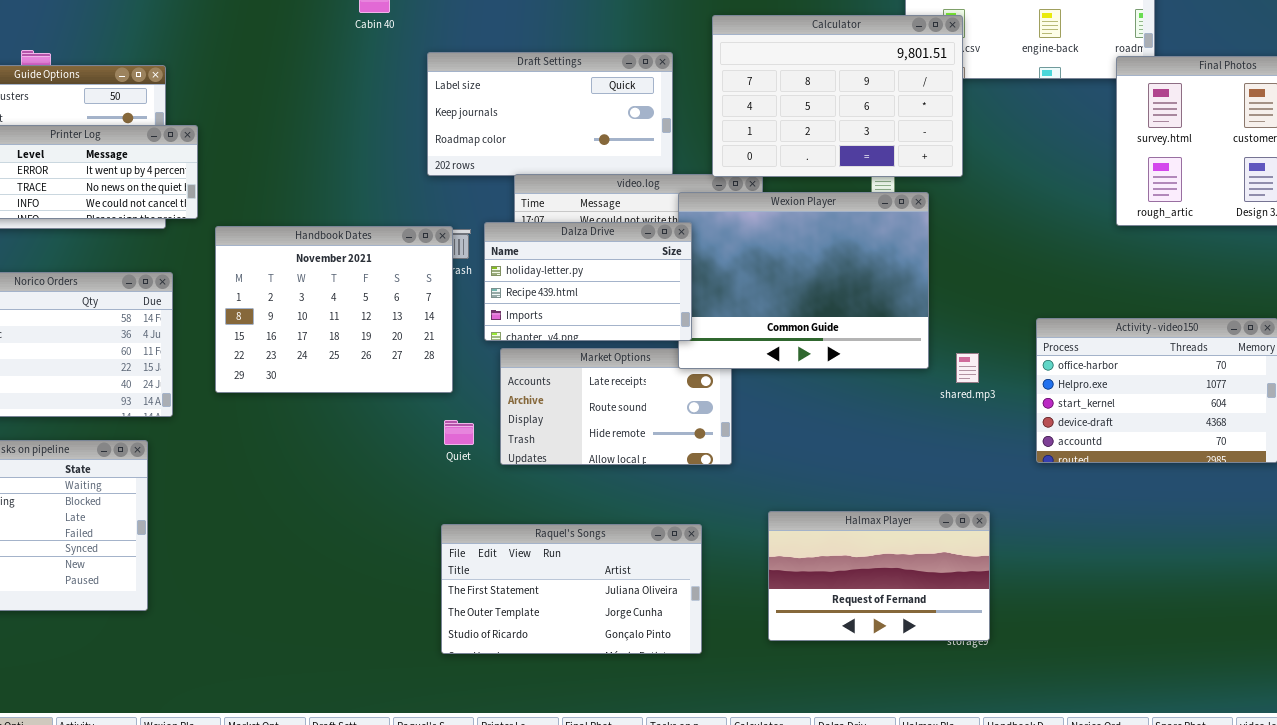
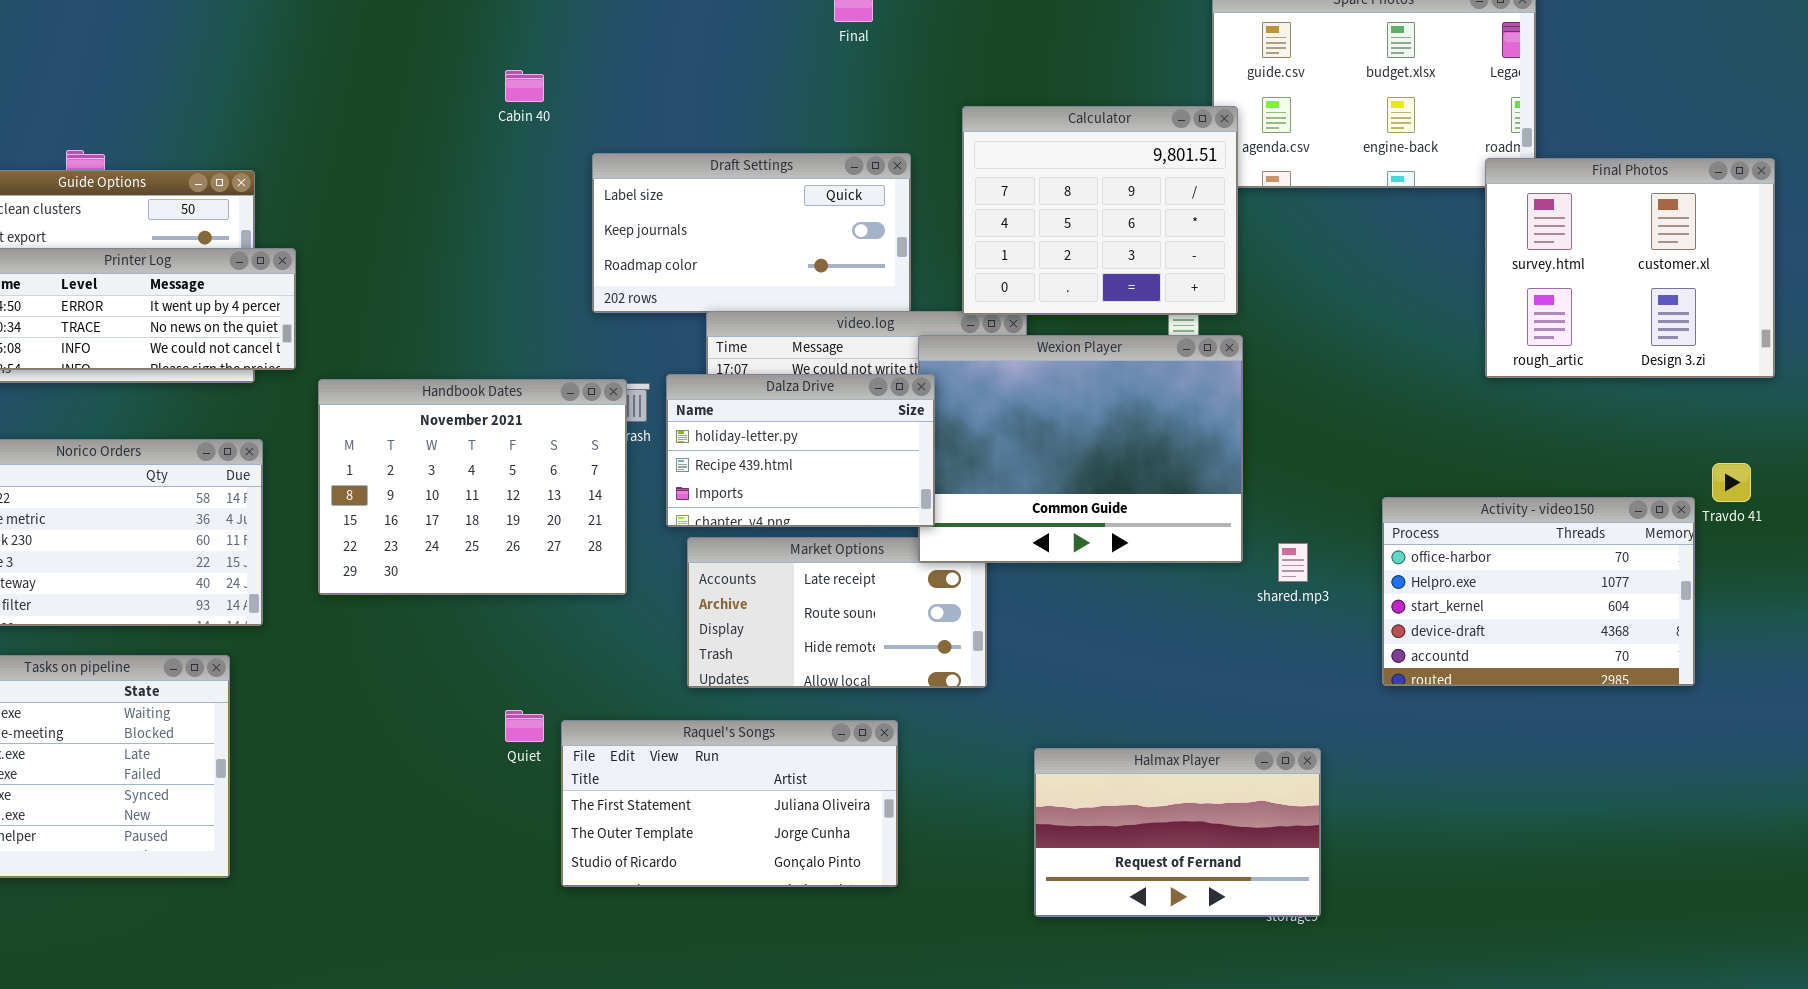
Calculator: [712,15,963,177] -> [962,106,1238,315], resized
Quiet: [444,420,474,445] -> [505,710,544,742], moved
Raquel's Songs: [441,524,702,654] -> [561,720,898,887], moved

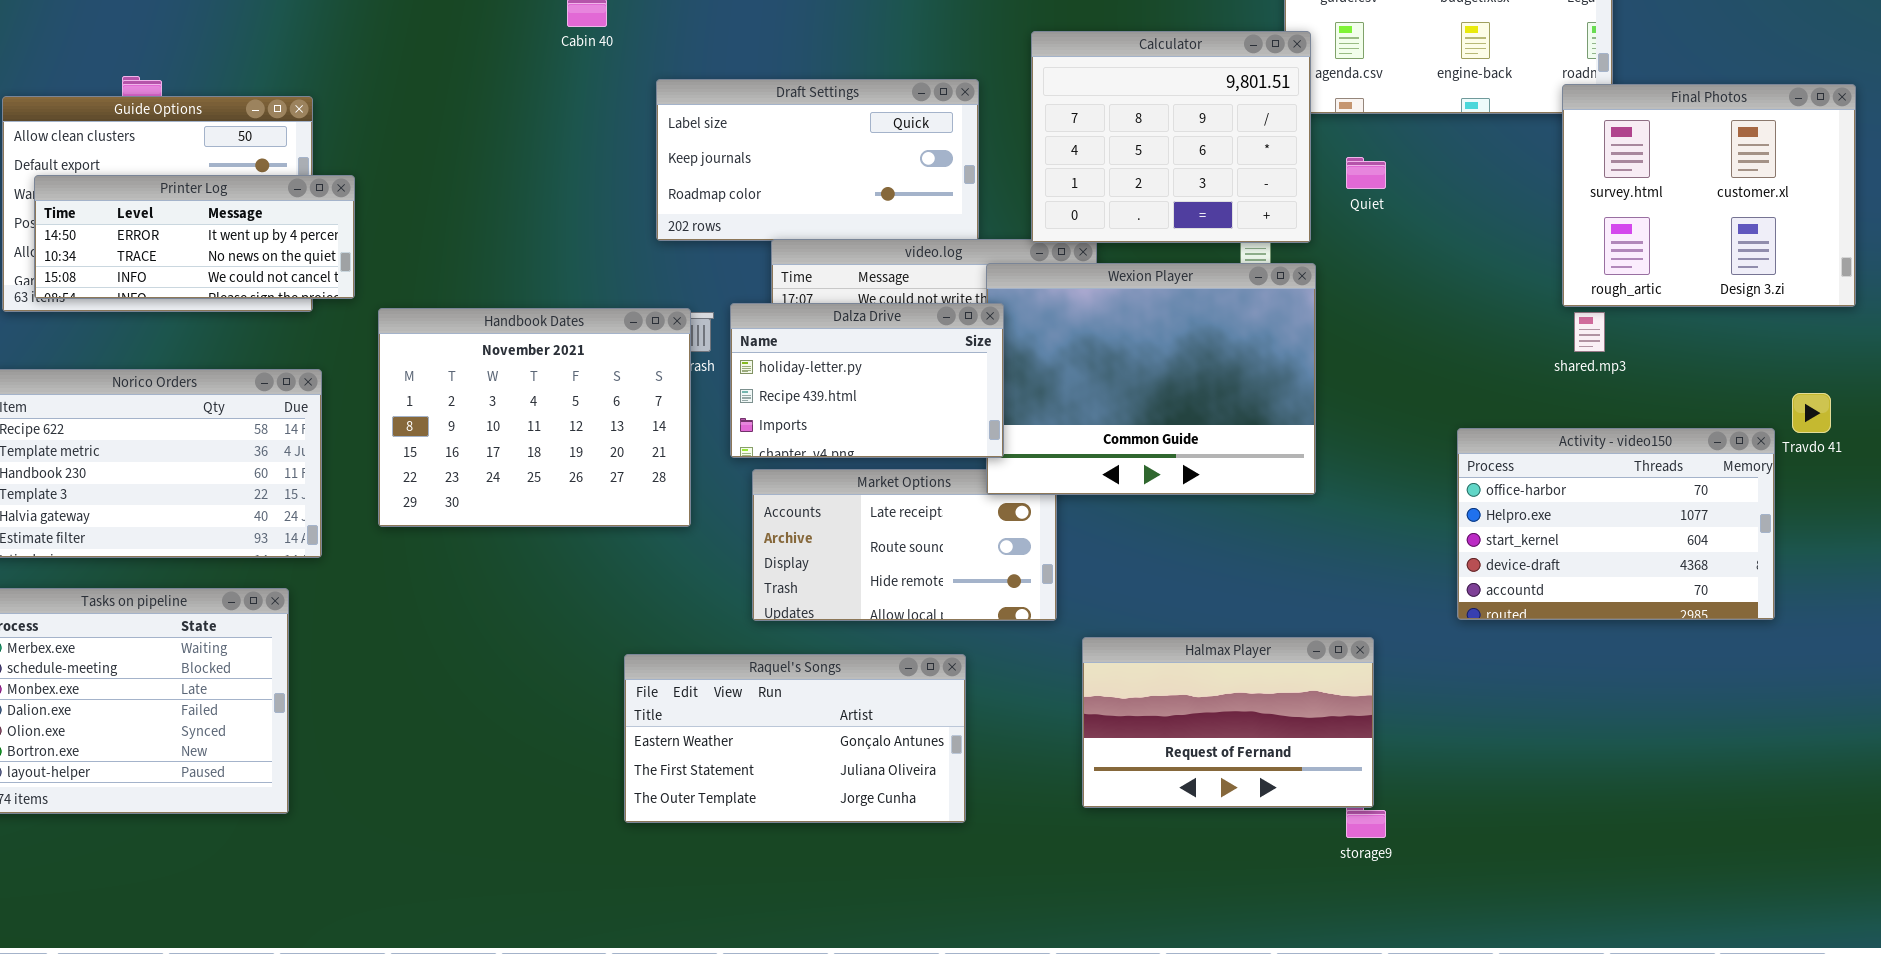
shared.mp3: [1278,543,1308,582] -> [1574,312,1605,352], moved
Quiet: [505,710,544,742] -> [1346,157,1386,189], moved
Raquel's Songs: [561,720,898,887] -> [624,654,966,823], scrolled up 1 row
Halmax Player: [1034,748,1321,917] -> [1082,637,1374,808], moved

